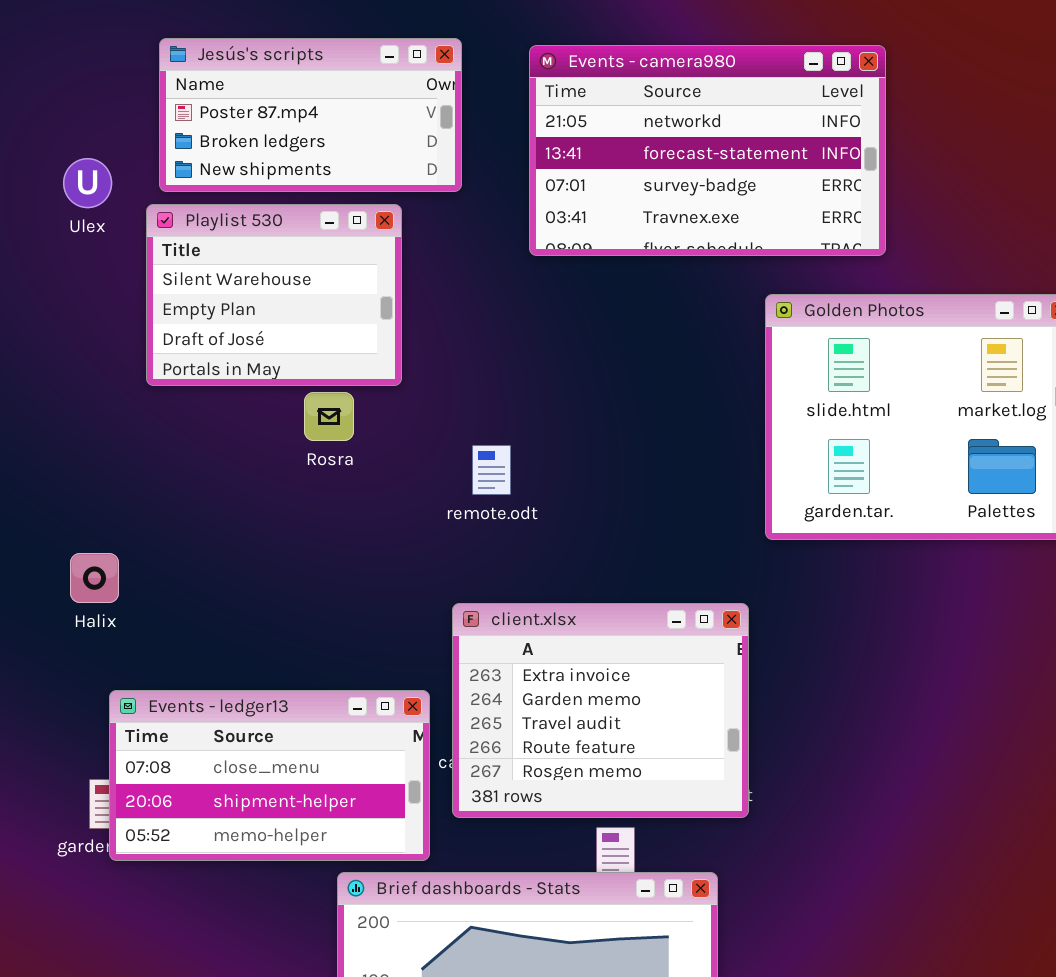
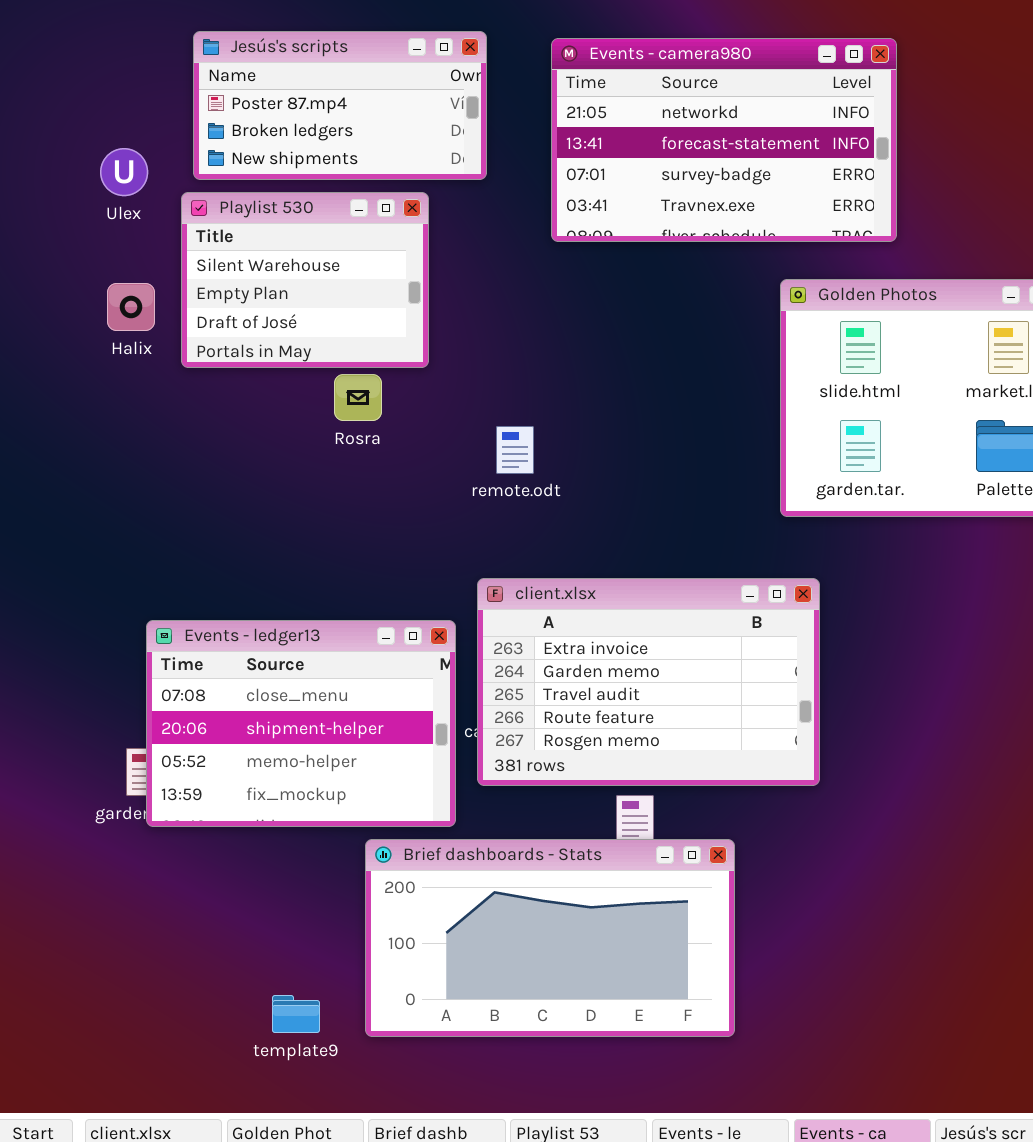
Halix: [70,553,119,603] -> [107,283,155,331], moved
client.xlsx: [452,603,749,818] -> [477,578,820,786], resized
Events - ledger13: [109,690,430,861] -> [146,620,456,827], resized

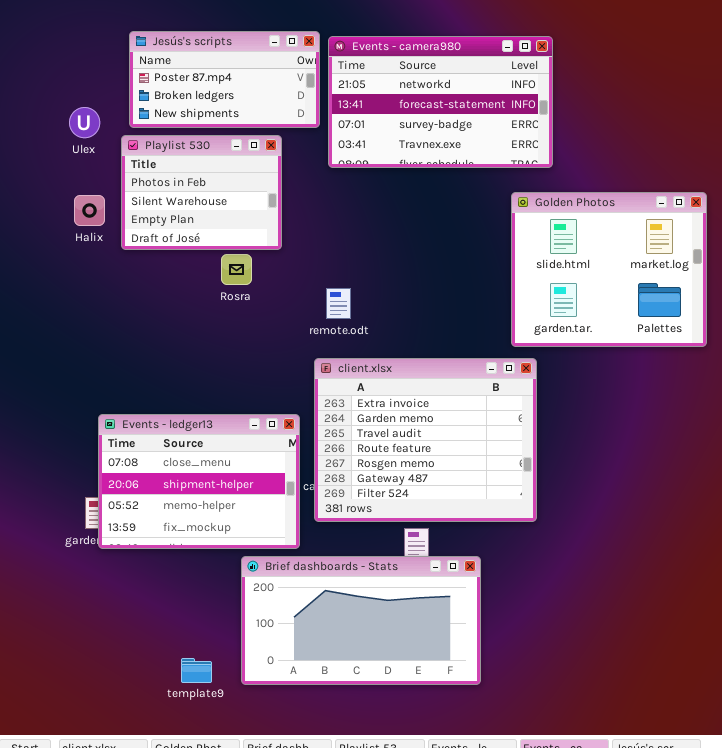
Events - camera980: [551,38,897,242] -> [328,36,553,168], moved
Playlist 530: [181,192,429,368] -> [121,135,282,250], scrolled up 1 row
client.xlsx: [477,578,820,786] -> [314,358,537,522], resized

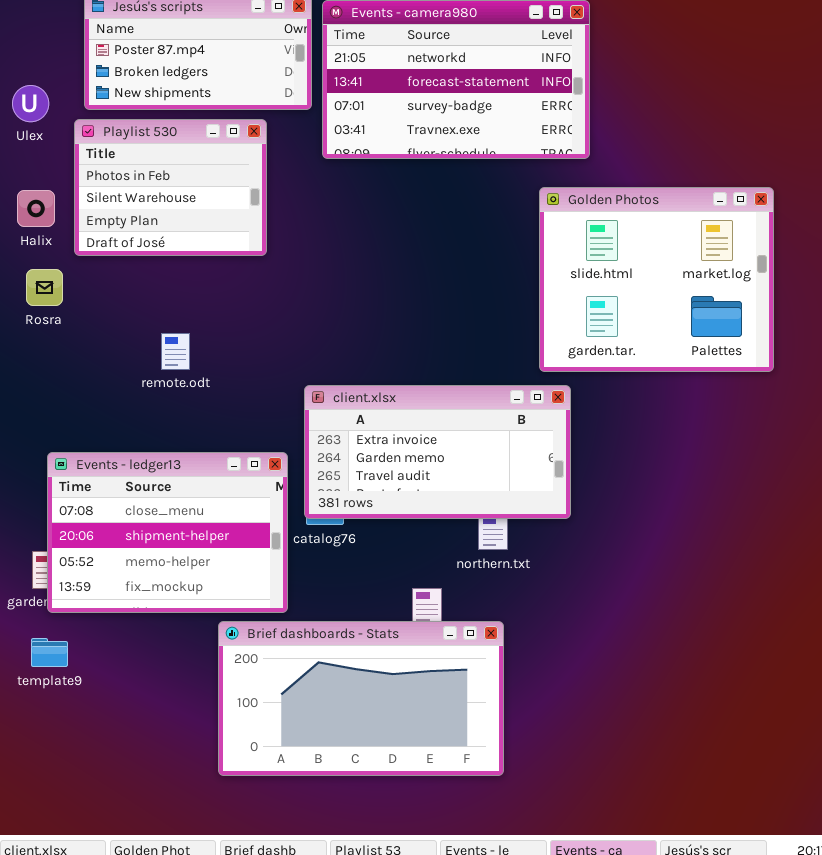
Rosra: [221,254,252,285] -> [26,269,63,306], moved
remote.odt: [326,288,351,319] -> [161,333,190,370], moved
client.xlsx: [314,358,537,522] -> [304,385,571,519], resized
template9: [181,658,212,683] -> [31,638,68,667], moved

